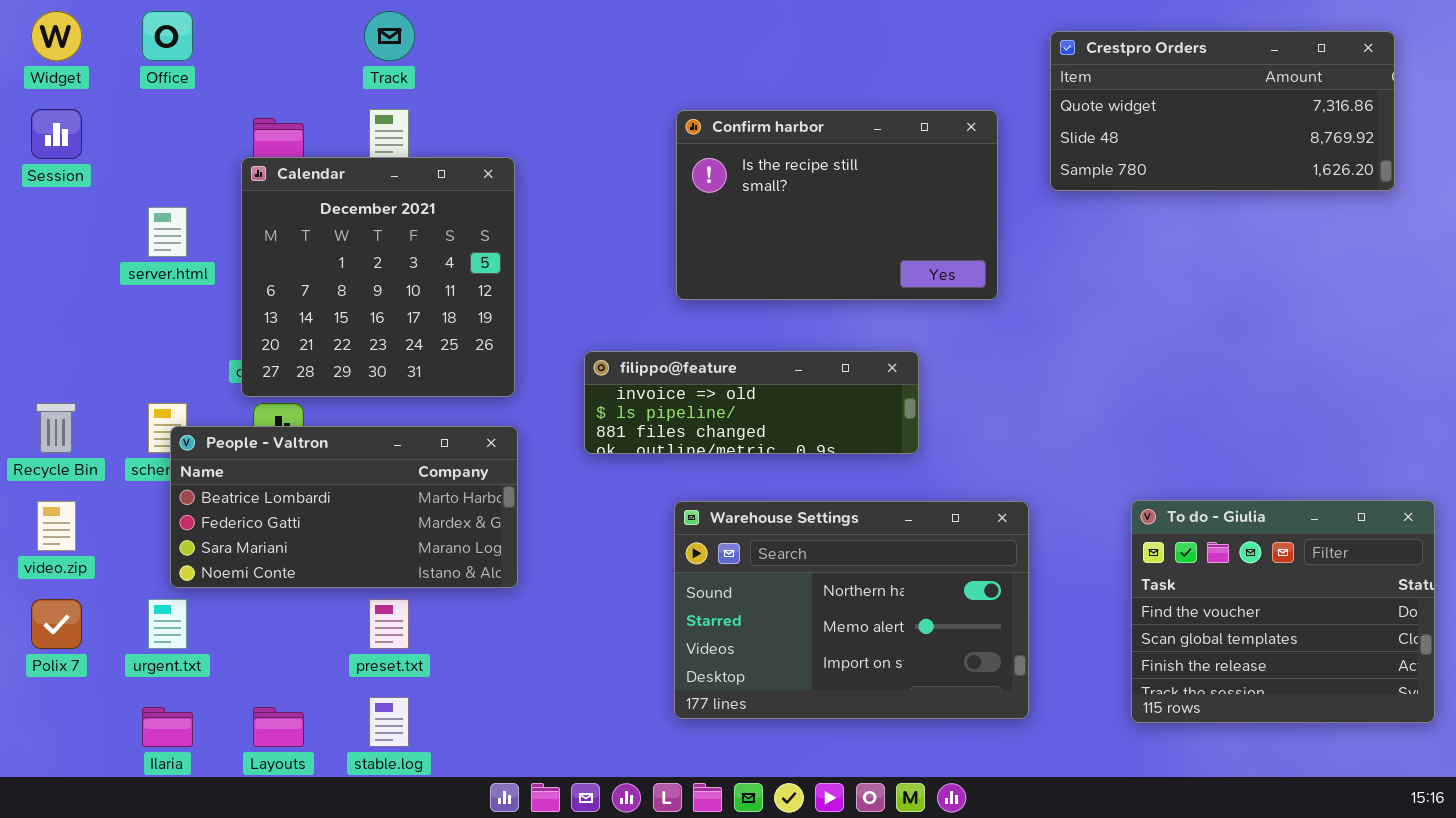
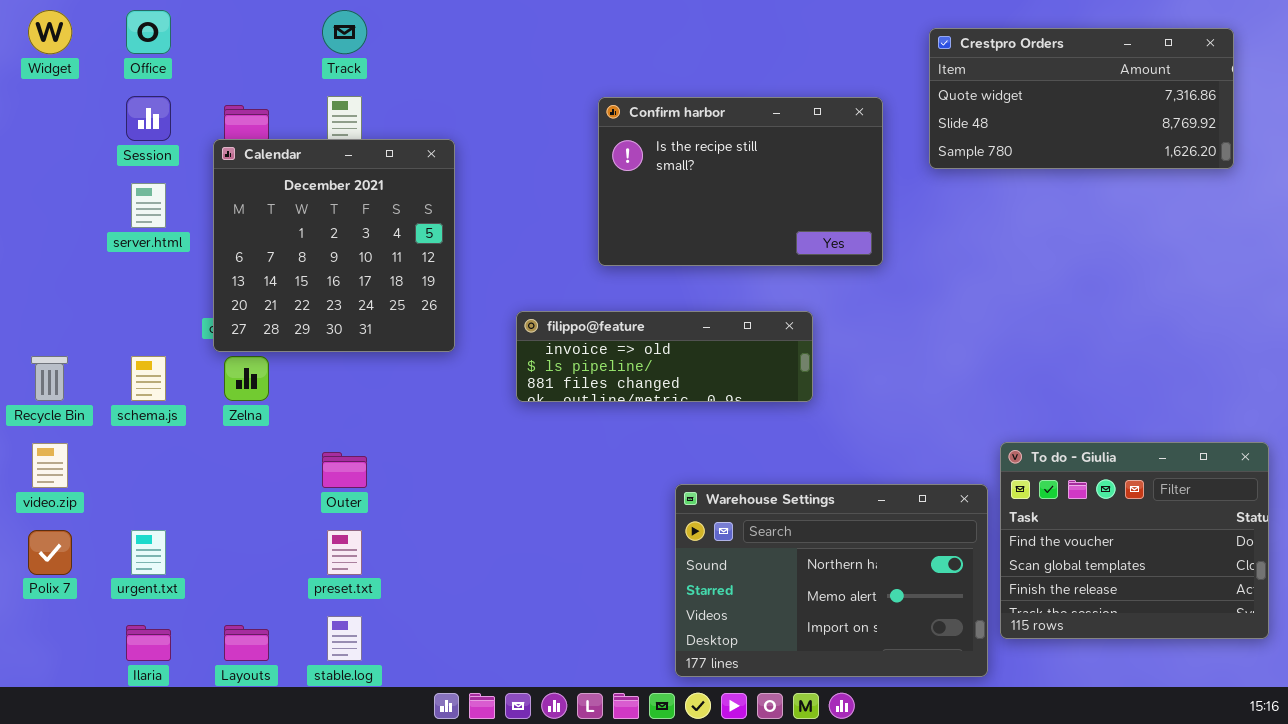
Session: [31,109,82,159] -> [126,96,171,141], moved
People - Valtron: [170,426,518,588] -> none, closed
Warehouse Settings: [674,501,1029,719] -> [675,484,988,677], moved

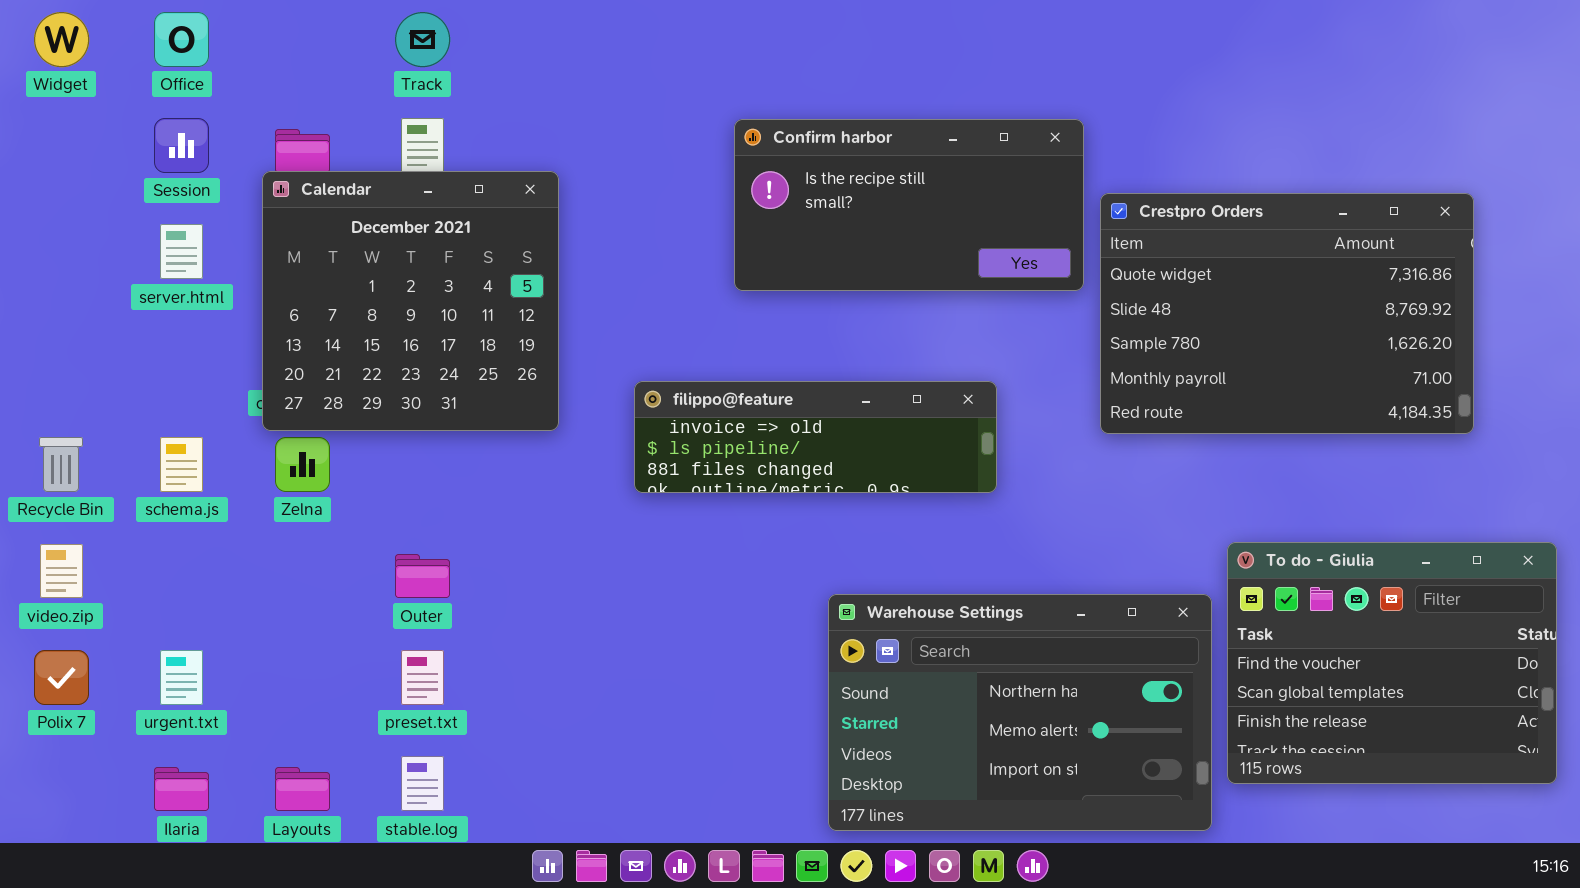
Crestpro Orders: [929,28,1234,169] -> [1100,193,1474,434], moved, resized
Confirm harbor: [598,97,883,266] -> [734,119,1084,291], resized

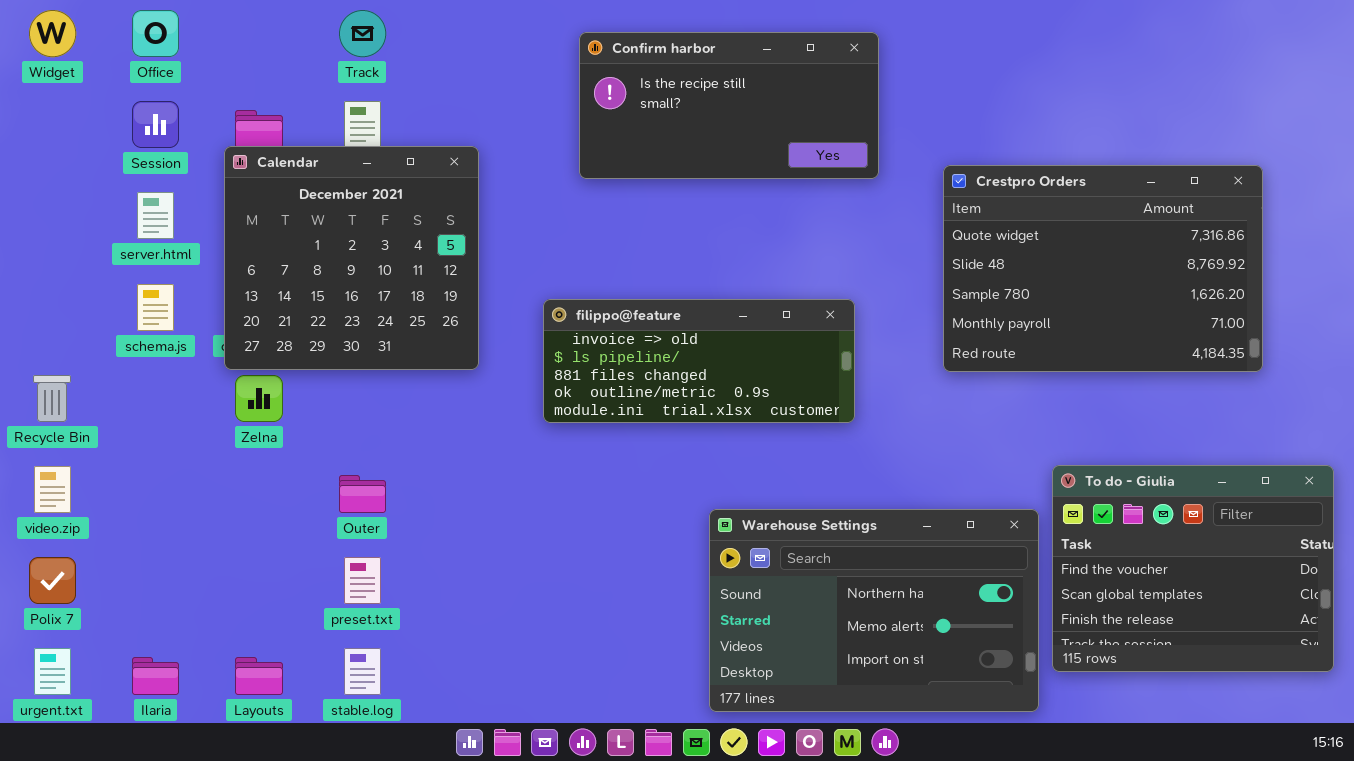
Confirm harbor: [734,119,1084,291] -> [579,32,879,179], moved
filippo@feature: [634,381,997,493] -> [543,299,855,423], resized
schema.js: [160,437,203,492] -> [137,284,174,331], moved
urgent.txt: [160,650,203,705] -> [34,648,71,695], moved

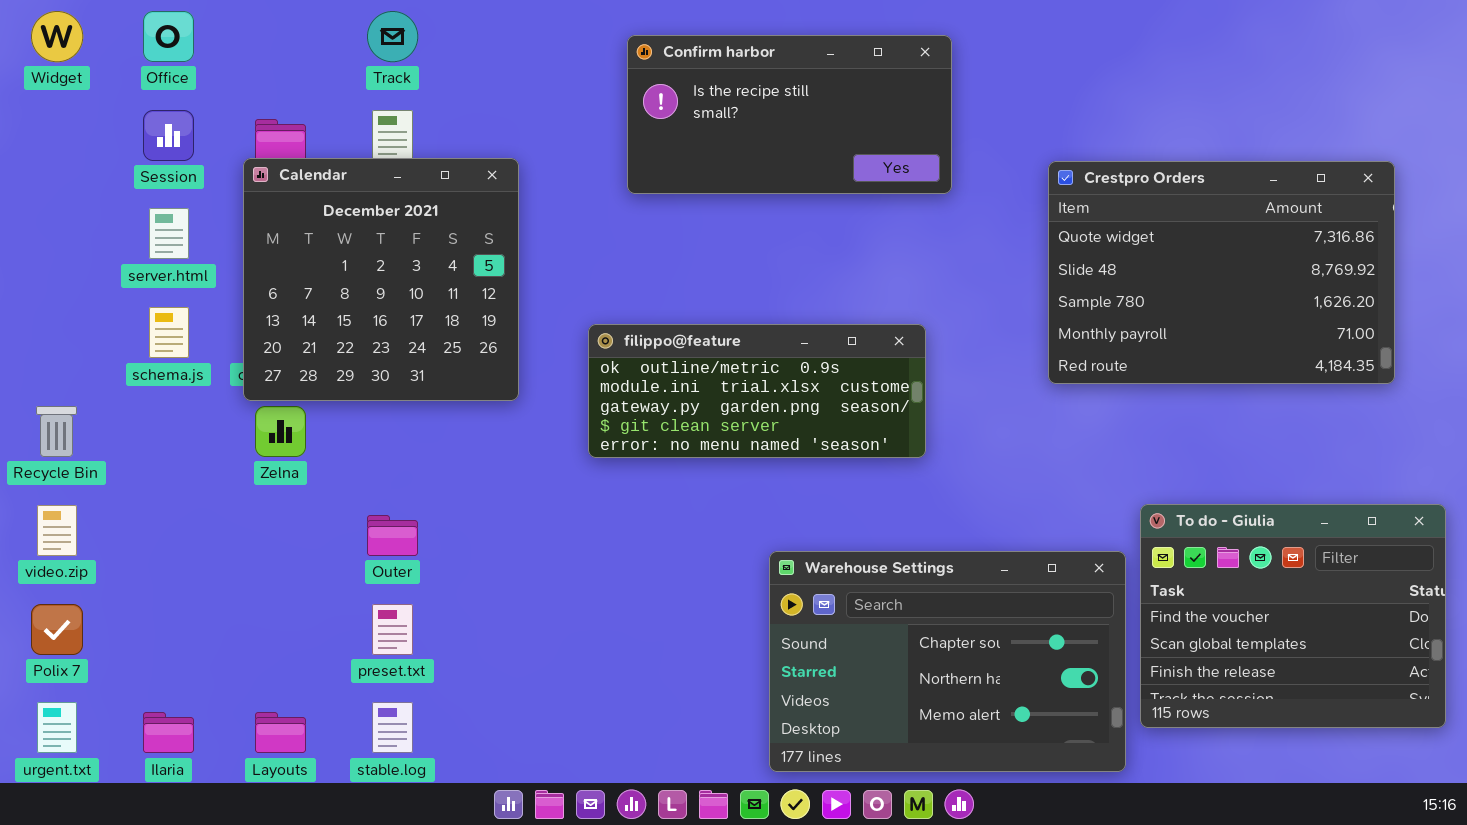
Crestpro Orders: [943,165,1263,372] -> [1048,161,1395,384], moved
filippo@feature: [543,299,855,423] -> [588,324,926,458], scrolled down 3 rows
Warehouse Settings: [709,509,1039,712] -> [769,551,1126,772], scrolled up 1 row

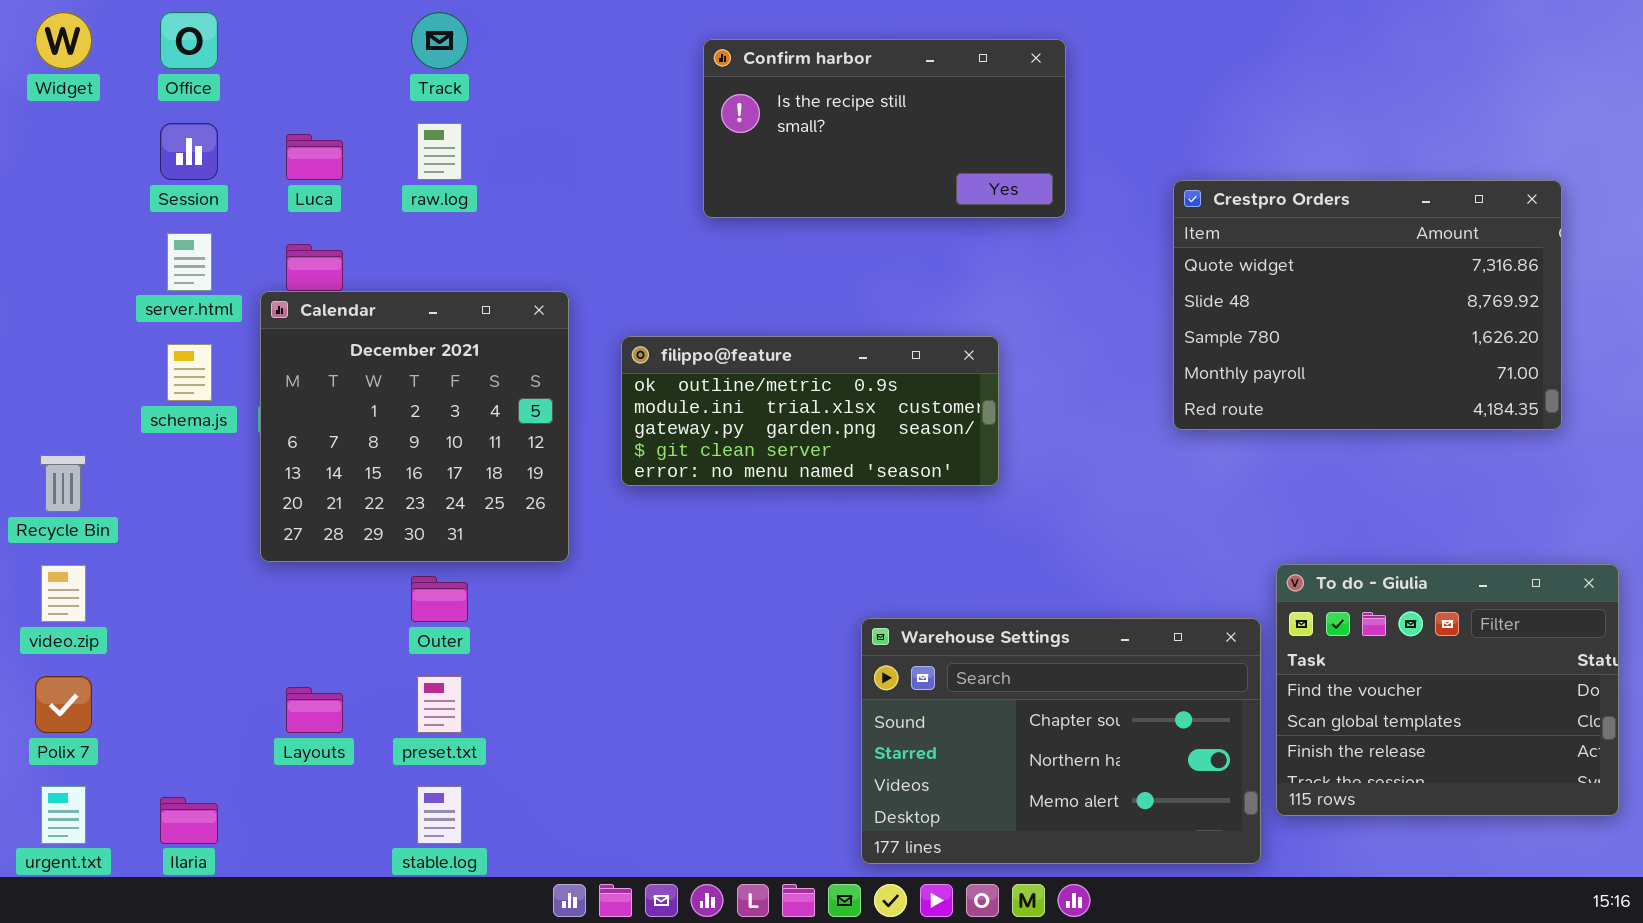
Calendar: [243,158,519,401] -> [260,291,569,562], moved
filippo@feature: [588,324,926,458] -> [621,336,999,486], moved
Layouts: [255,712,306,753] -> [286,687,343,733], moved

